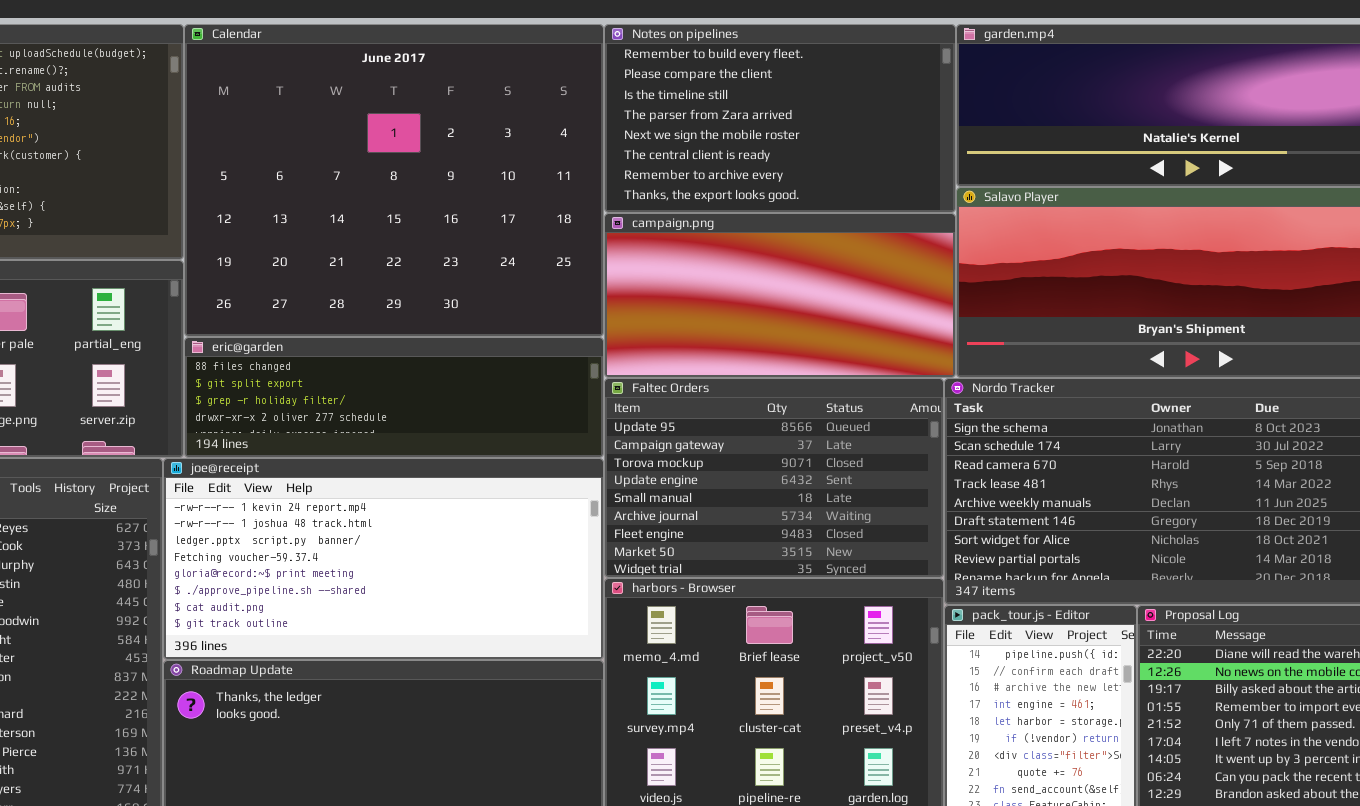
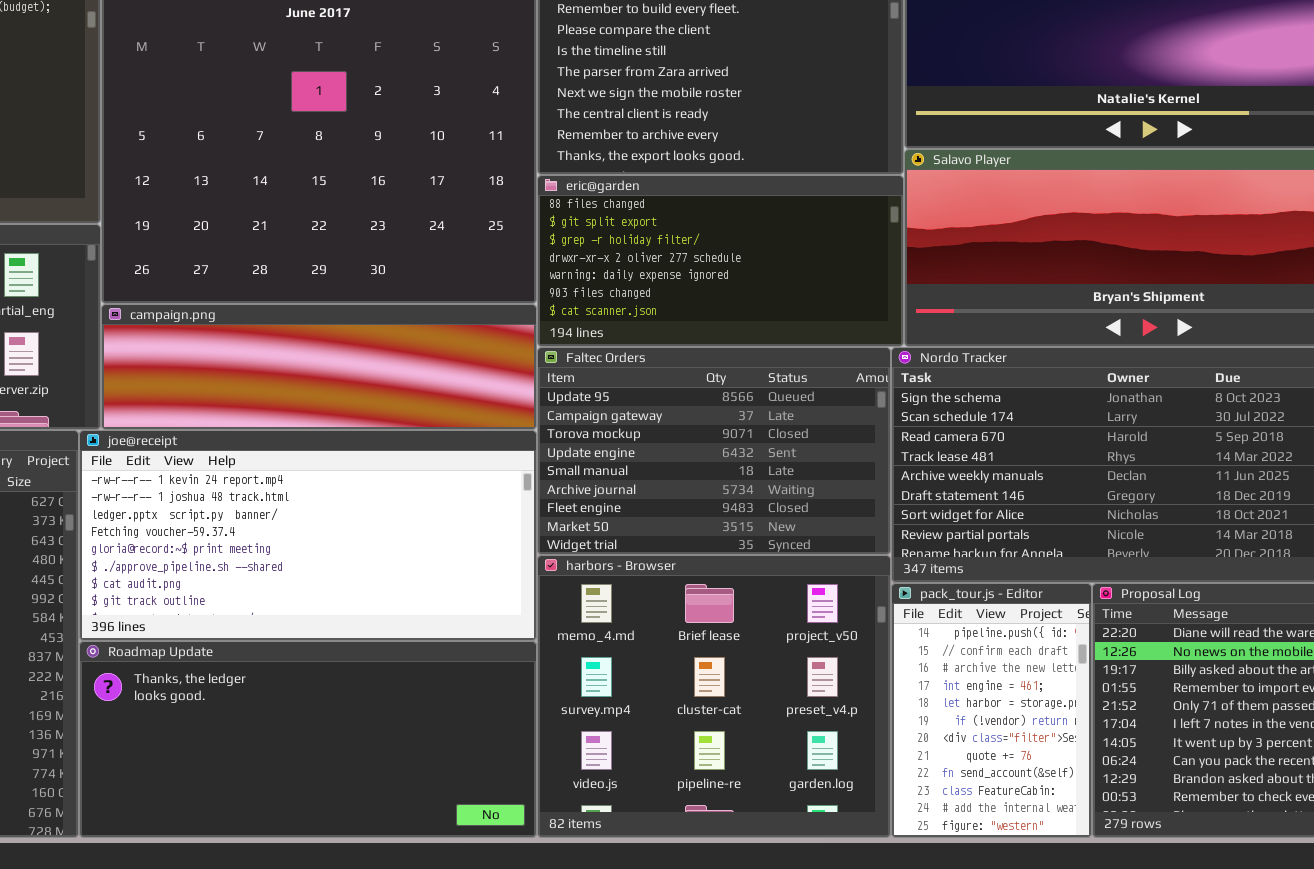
campaign.png: [604,213,956,378] -> [101,304,537,430], moved, resized
eric@garden: [184,337,604,458] -> [537,175,904,347], moved, resized

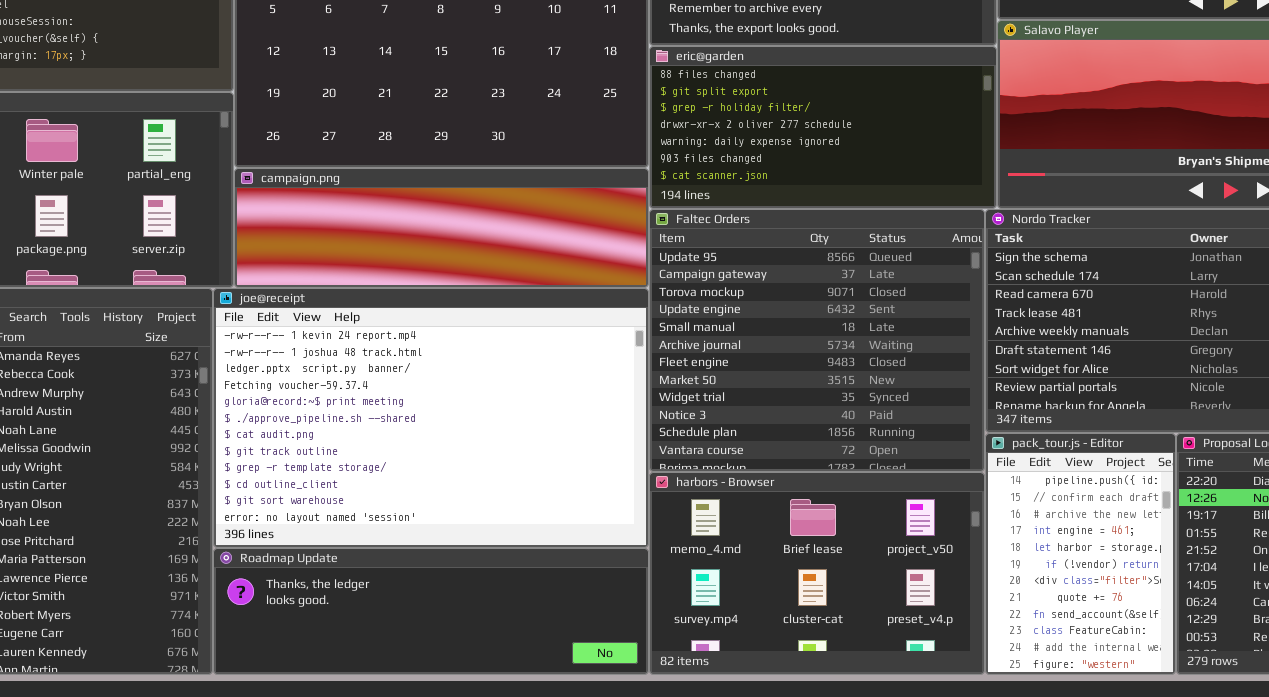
Faltec Orders: [537,347,891,555] -> [649,209,985,472], resized
joe@receipt: [79,430,537,641] -> [213,288,649,548], resized
harbors - Browser: [537,555,891,838] -> [649,472,985,675], resized
Roadmap Update: [79,641,537,838] -> [213,548,649,675], resized

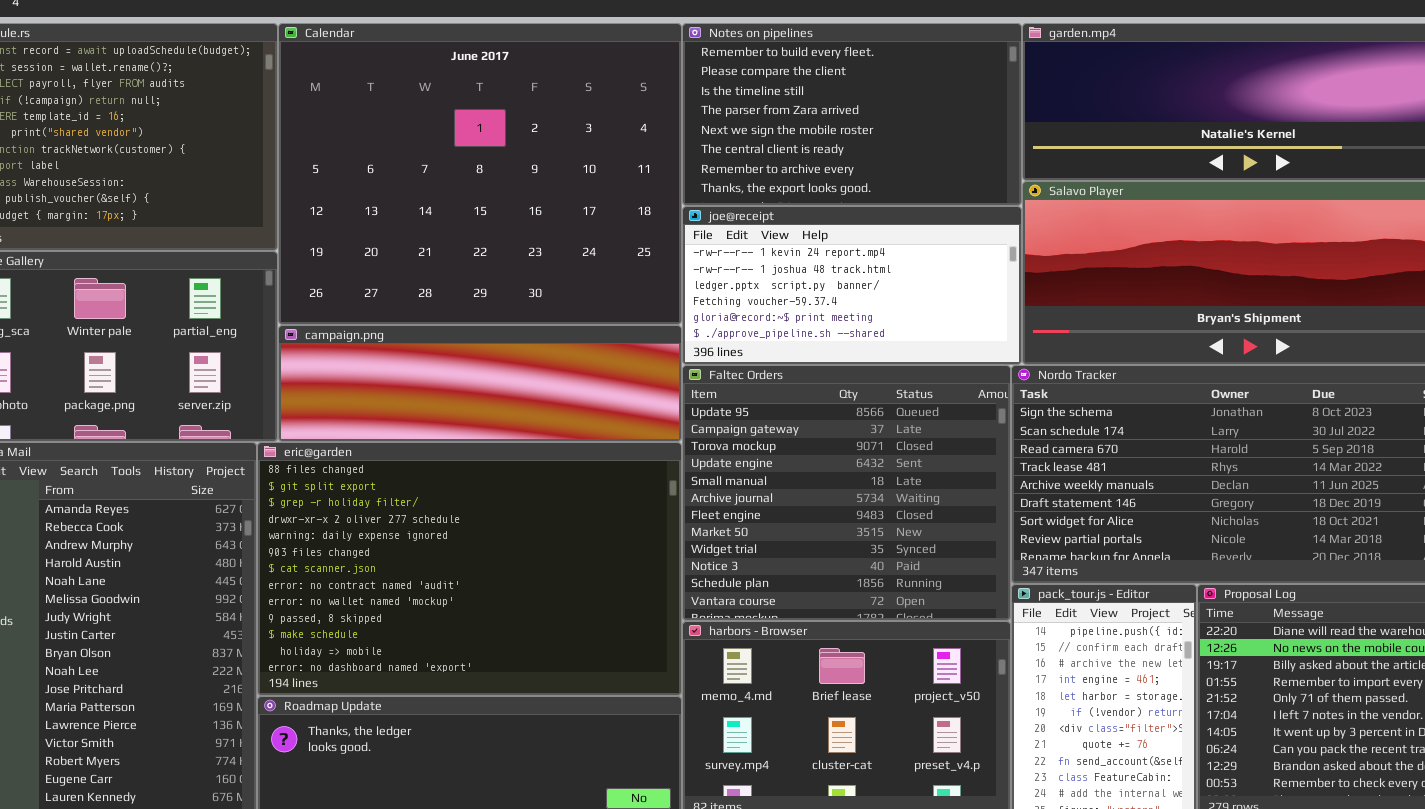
eric@garden: [649,46,997,209] -> [257,442,682,696], moved, resized
joe@receipt: [213,288,649,548] -> [682,206,1022,365], moved, resized

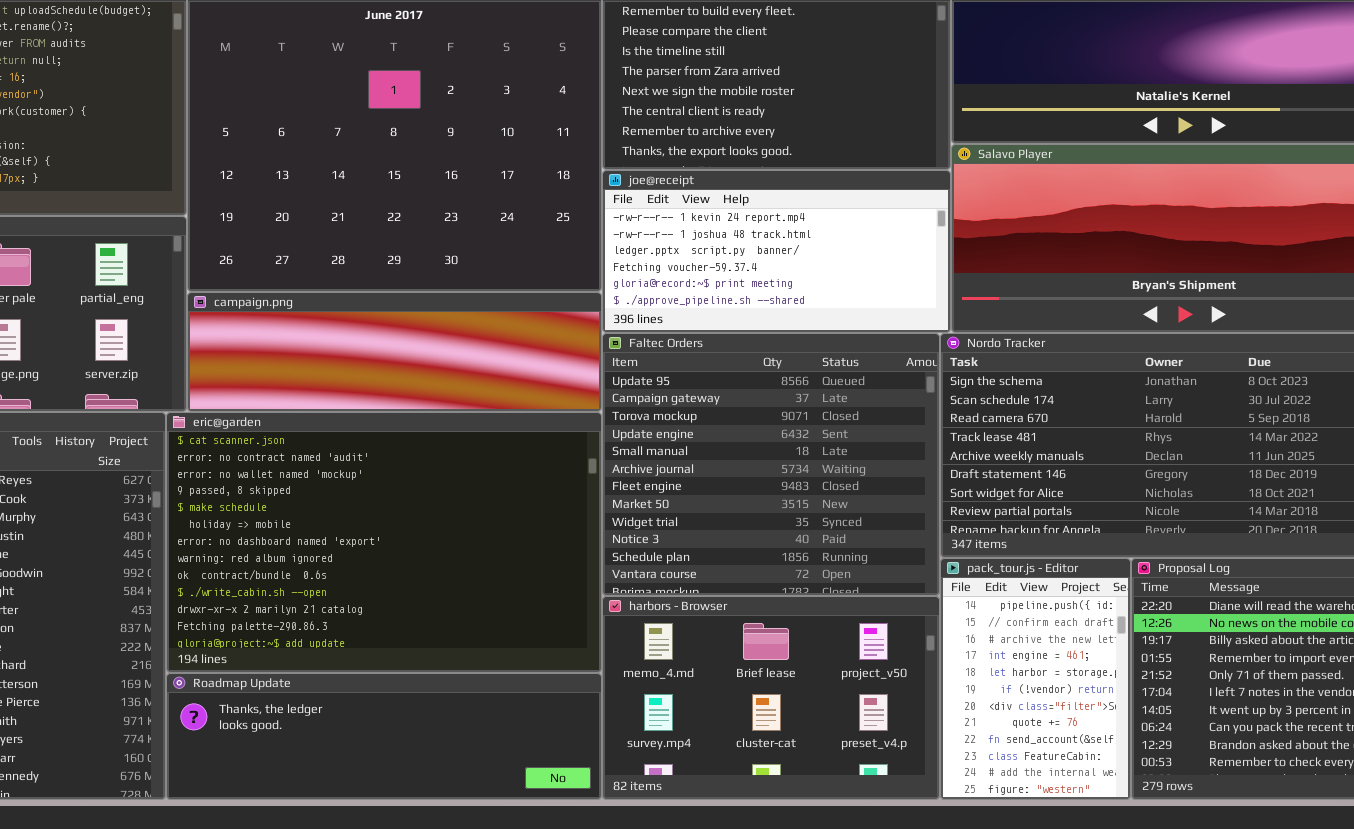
eric@garden: [257,442,682,696] -> [166,412,602,673], scrolled down 6 rows

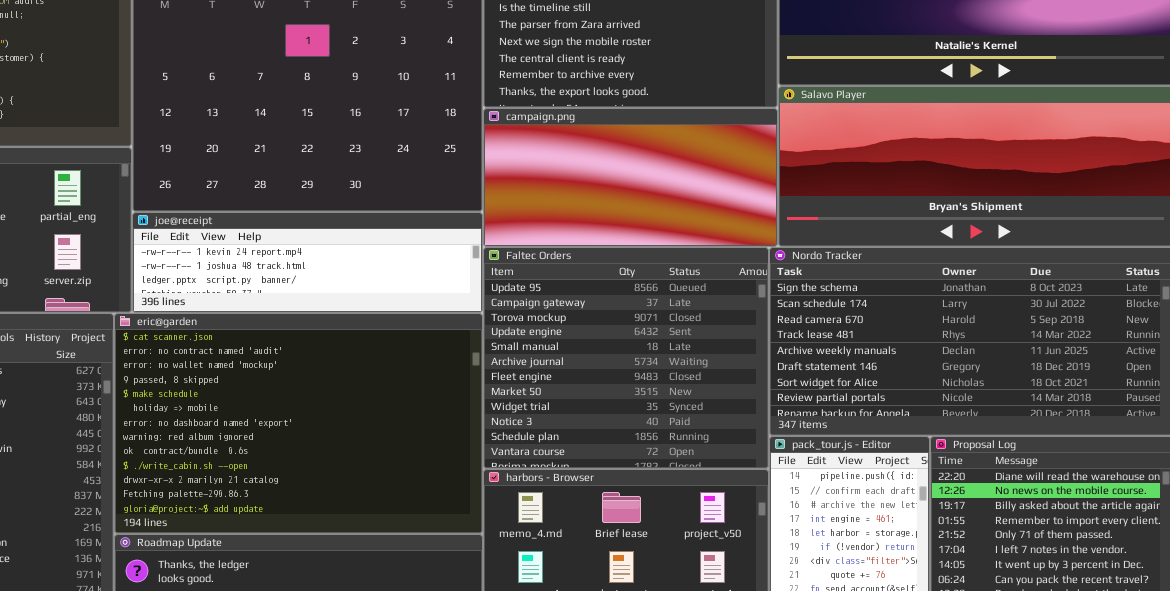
joe@receipt: [602,170,951,333] -> [132,212,483,313], moved, resized
campaign.png: [187,292,602,412] -> [483,108,778,247], moved, resized

